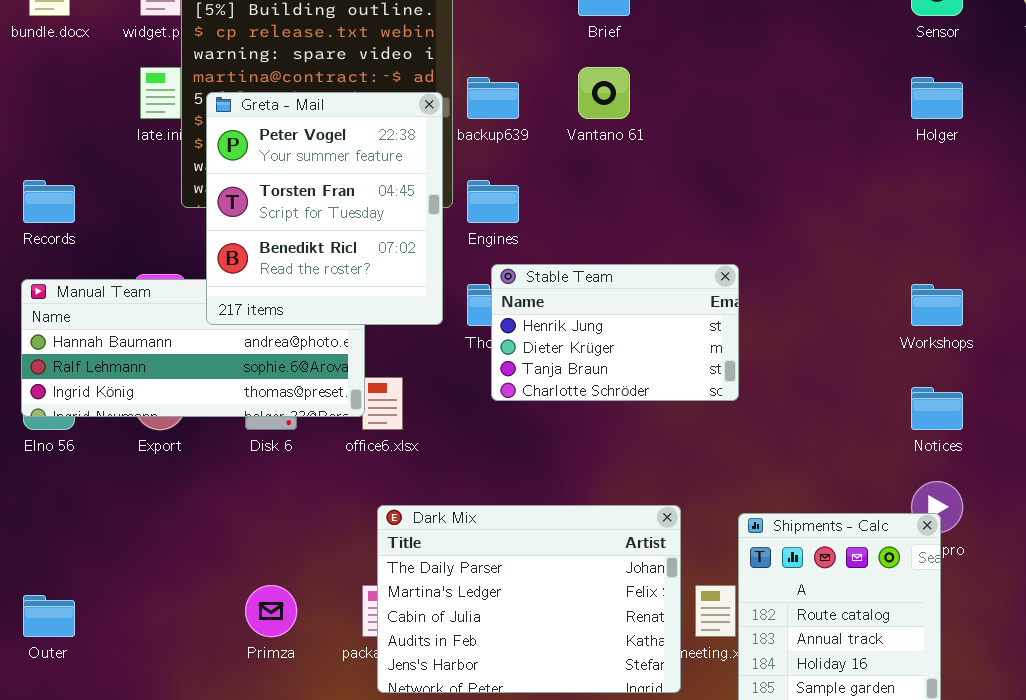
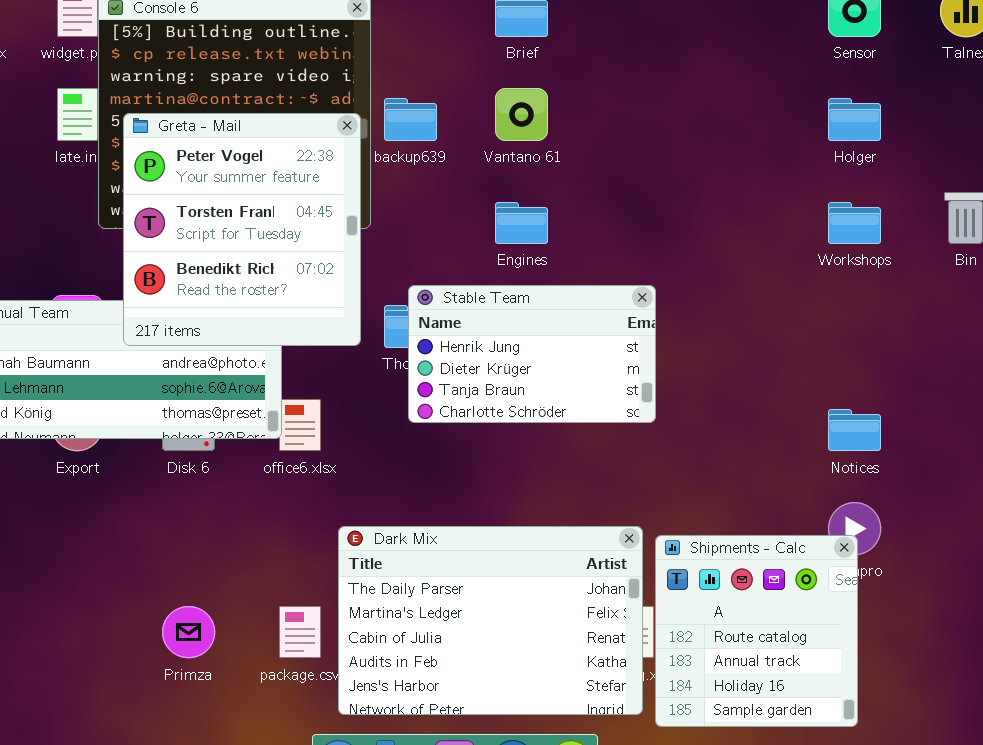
Engines: [467,180,519,223] -> [495,202,548,244], moved
Workshops: [911,284,963,326] -> [828,202,881,244], moved
Dark Mix: [377,505,681,693] -> [338,526,643,715], moved

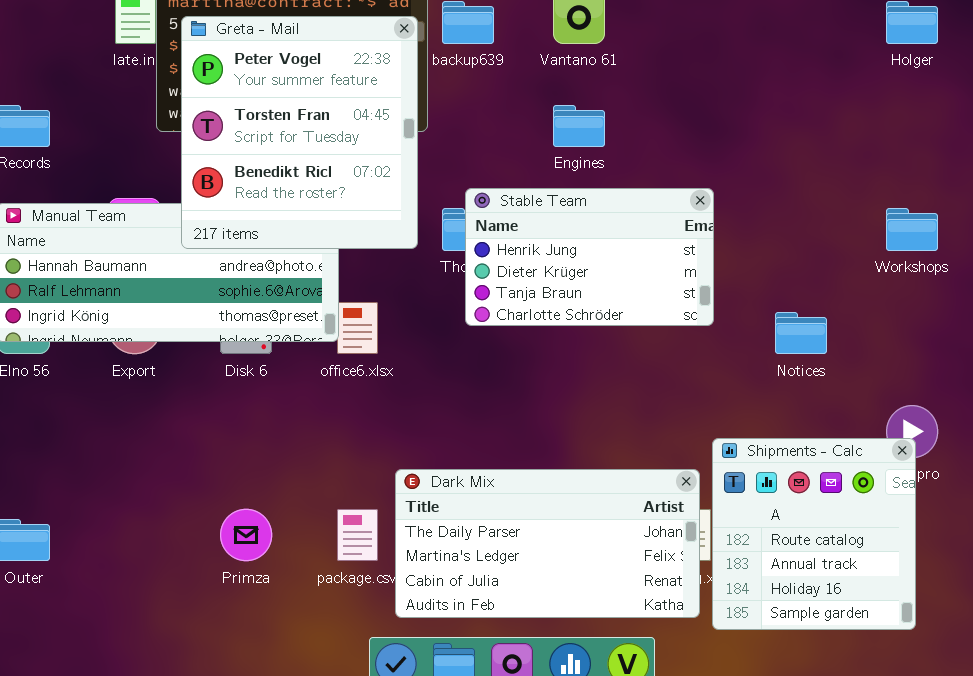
Workshops: [828,202,881,244] -> [886,208,938,251], moved
Notices: [828,409,881,451] -> [775,312,827,354], moved
Dark Mix: [338,526,643,715] -> [395,469,700,618], resized

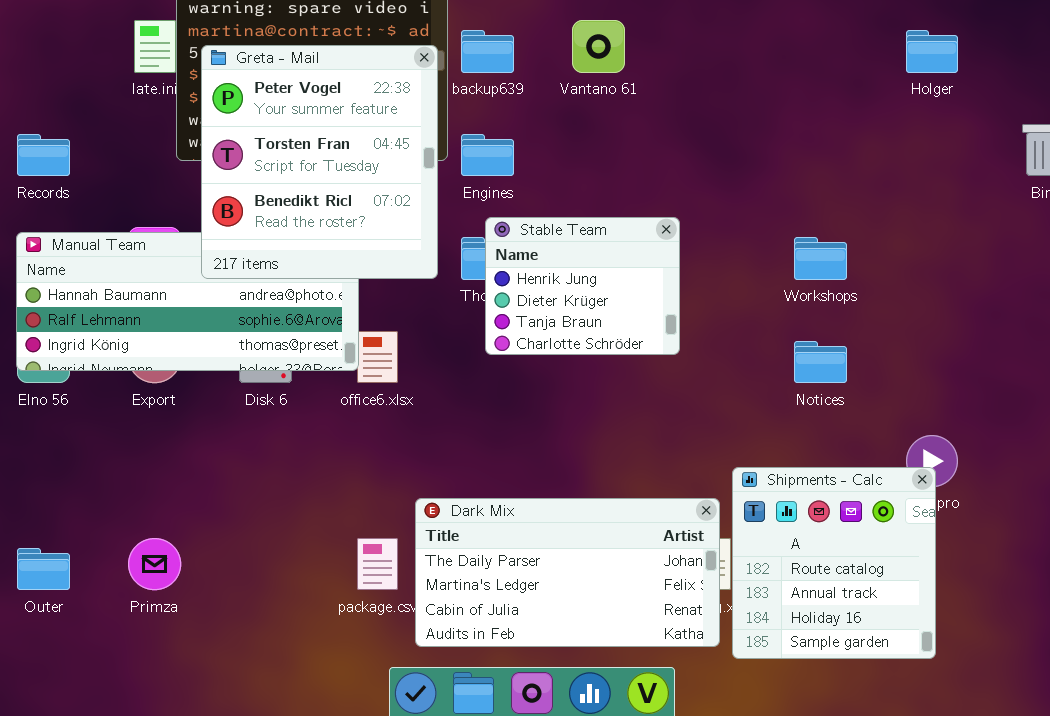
Engines: [553,105,605,147] -> [461,134,514,176], moved
Stable Team: [465,188,714,326] -> [485,217,680,355], resized
Workshops: [886,208,938,251] -> [794,237,847,280], moved
Primza: [220,509,272,561] -> [128,538,181,590], moved

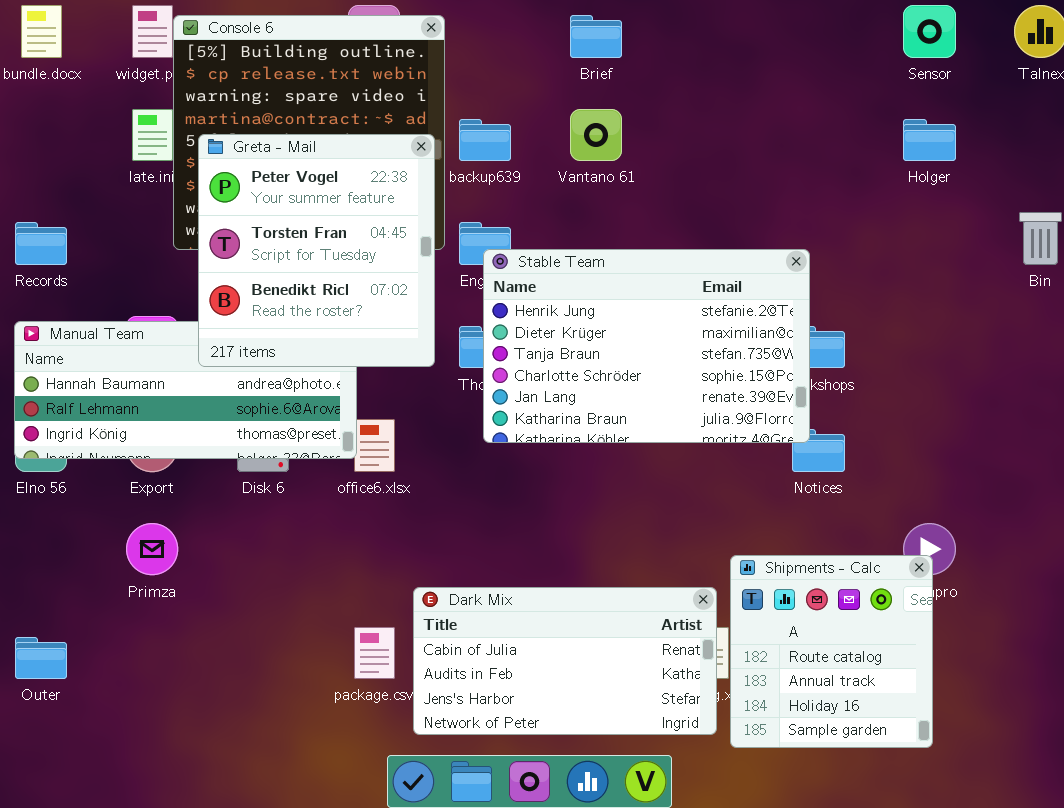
Stable Team: [485,217,680,355] -> [483,249,810,443], resized
Dark Mix: [415,498,720,647] -> [413,587,717,735], scrolled down 2 rows
Primza: [128,538,181,590] -> [126,523,178,575], moved

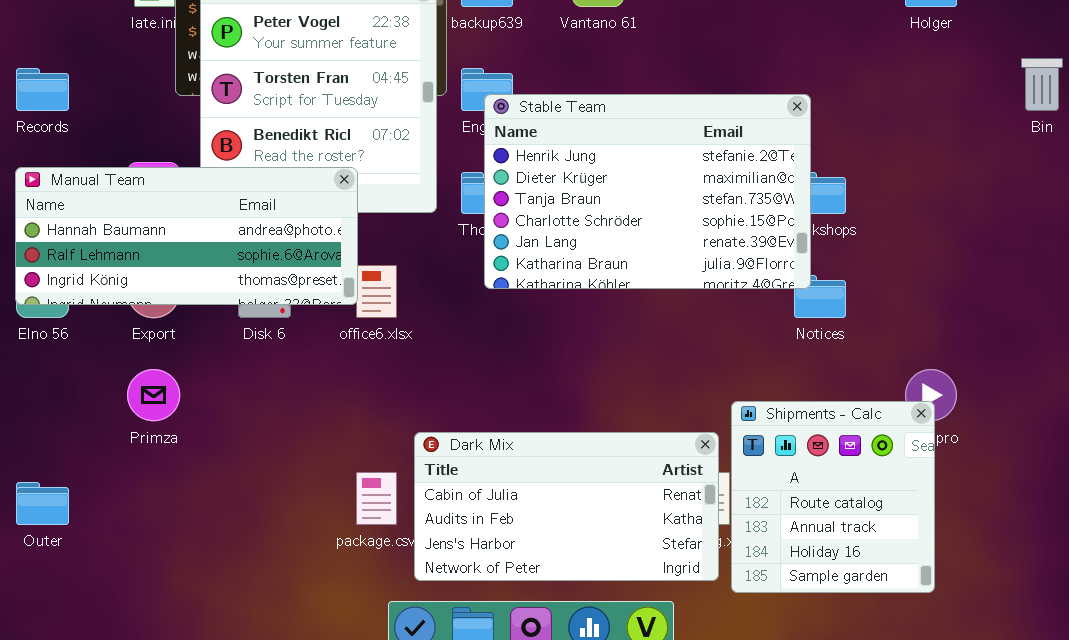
Manual Team: [14,321,357,459] -> [15,167,358,305], raised

